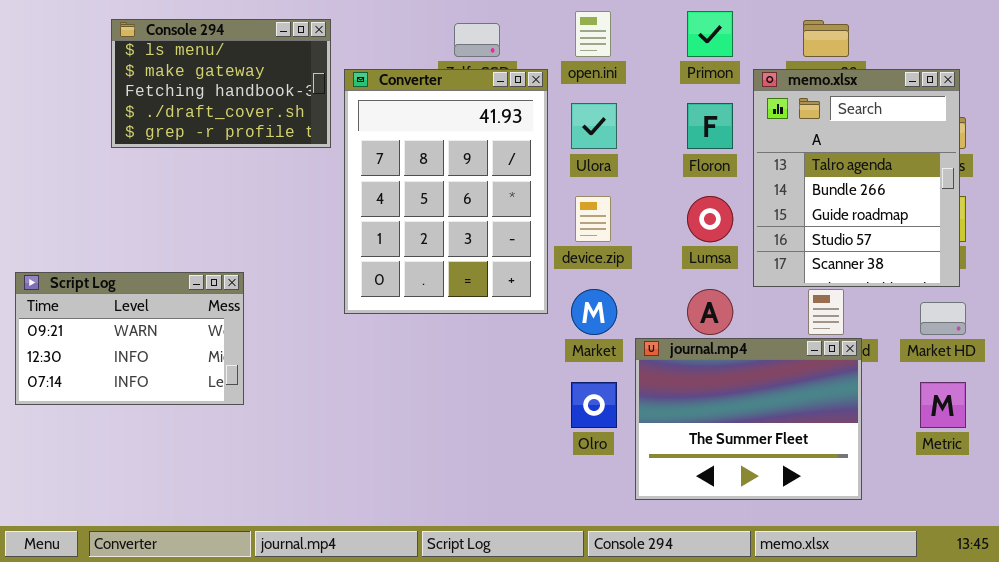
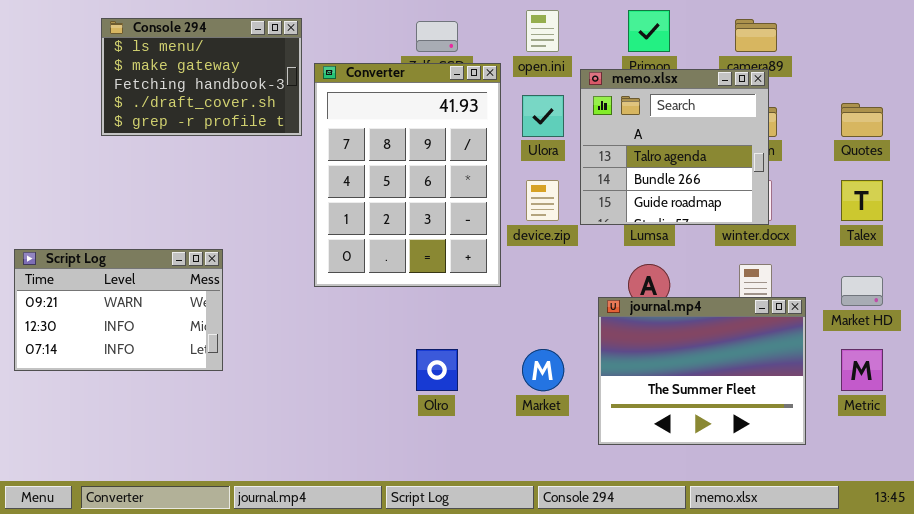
memo.xlsx: [753,69,960,287] -> [580,69,769,225], moved, resized
Market: [571,289,617,335] -> [522,349,564,391], moved
journal.mp4: [635,338,862,500] -> [598,297,806,445], moved
Olro: [571,382,617,428] -> [416,349,458,391], moved

